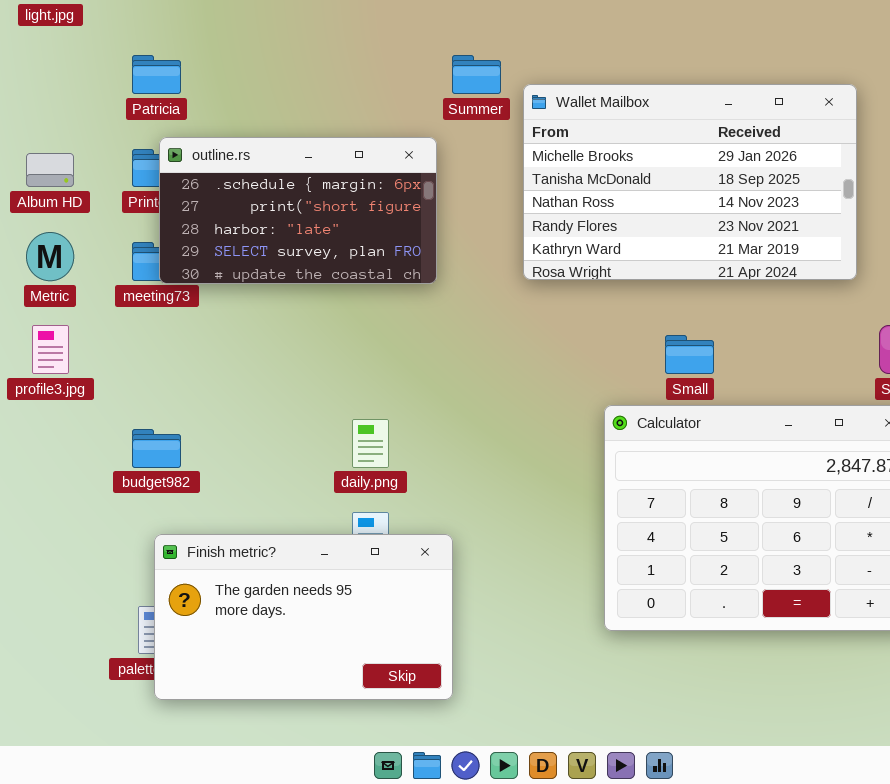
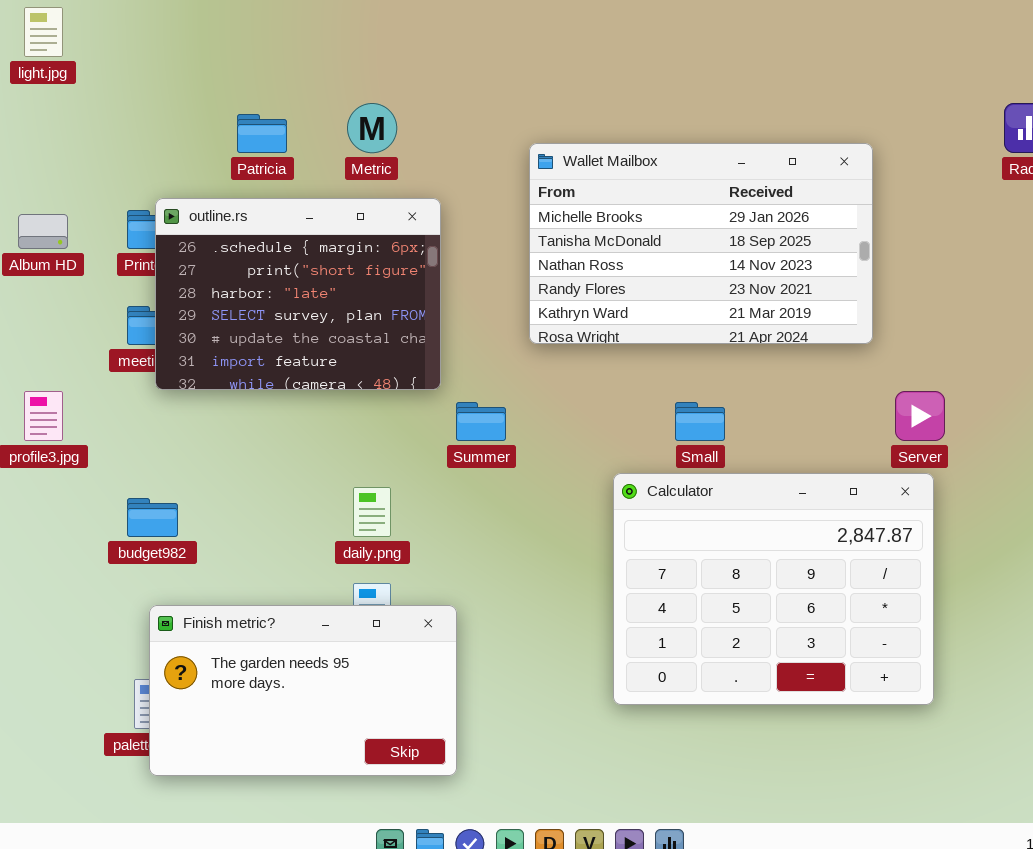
Patricia: [132,55,181,94] -> [237,114,287,153], moved
Summer: [452,55,501,94] -> [456,402,506,441], moved
outline.rs: [159,137,437,284] -> [155,198,441,390], resized
Metric: [26,232,74,281] -> [347,103,397,153], moved

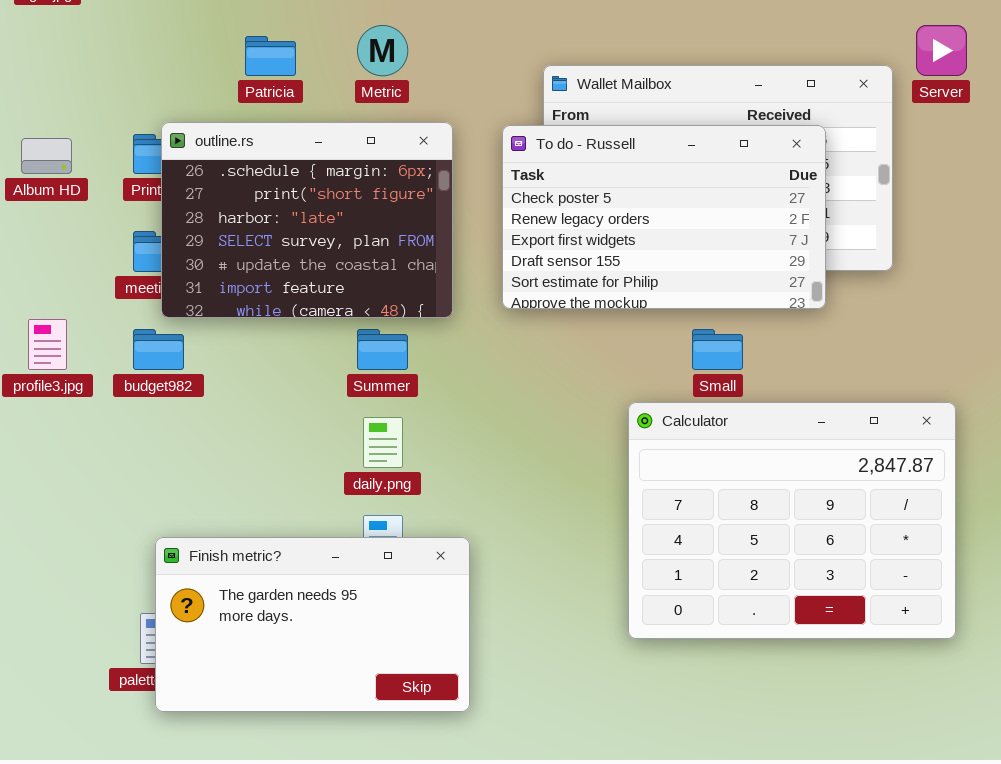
To do - Russell: none -> [502,125,826,309], opened
Server: [895,391,945,441] -> [916,25,967,76], moved
Summer: [456,402,506,441] -> [357,329,408,370], moved
budget982: [127,498,178,537] -> [133,329,184,370], moved

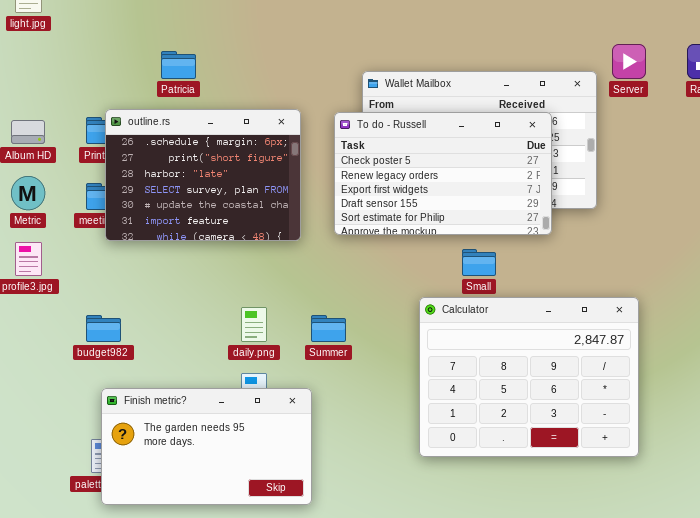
Metric: [357,25,408,76] -> [11,176,45,210], moved
budget982: [133,329,184,370] -> [86,315,121,342], moved
Summer: [357,329,408,370] -> [311,315,346,342], moved

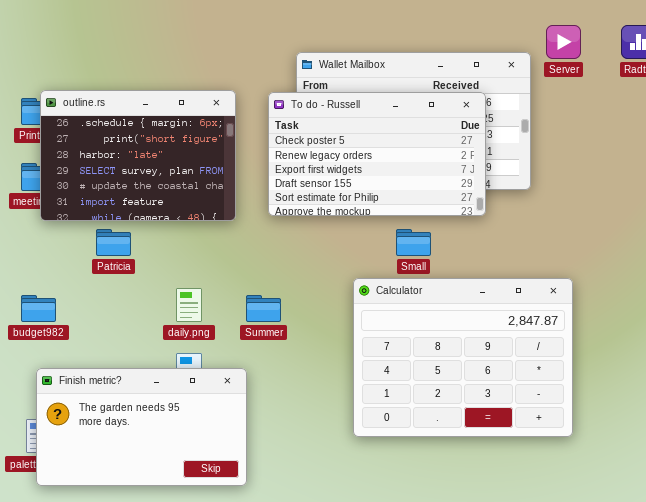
Patricia: [161,51,196,79] -> [96,229,131,256], moved

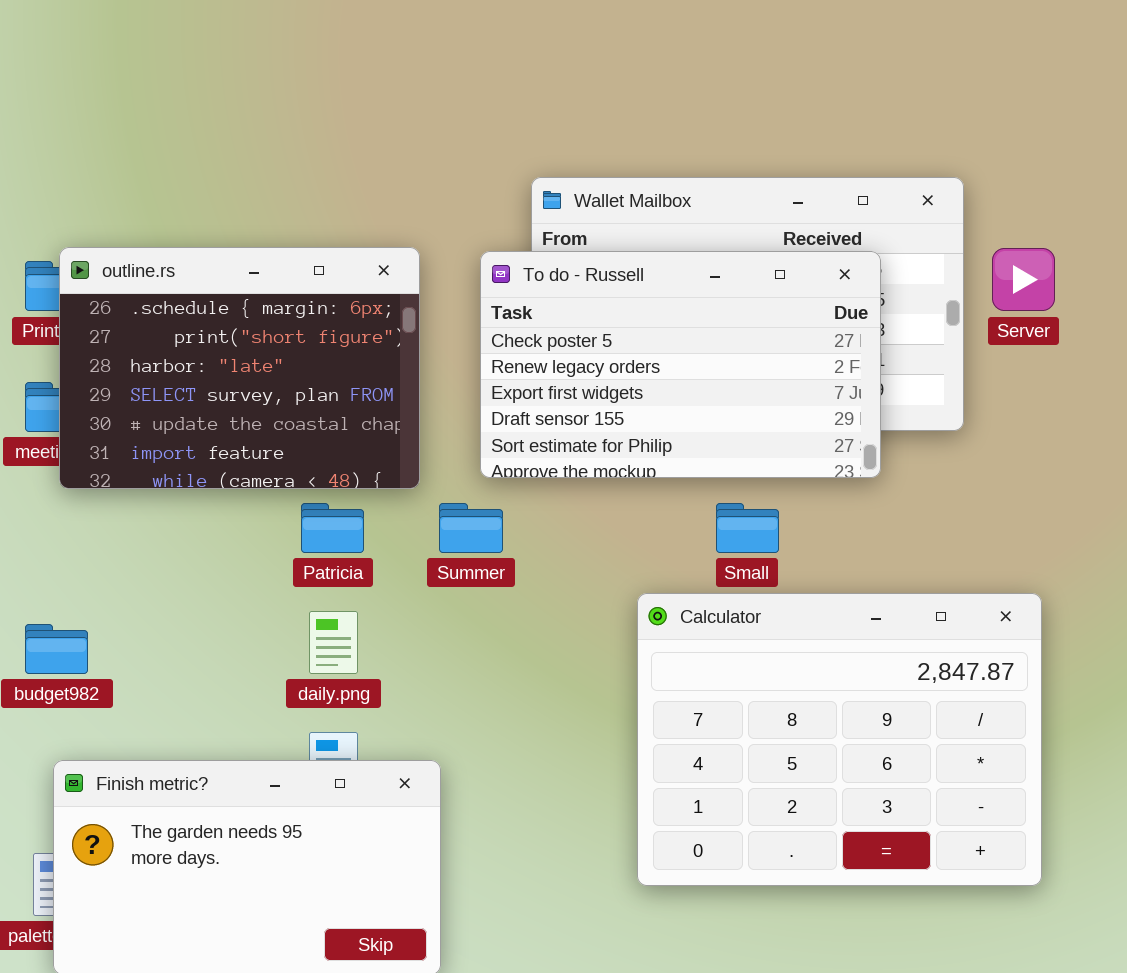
Server: [546,25,581,59] -> [992,248,1055,311], moved
Patricia: [96,229,131,256] -> [301,503,364,553], moved
Summer: [246,295,281,322] -> [439,503,503,553], moved

